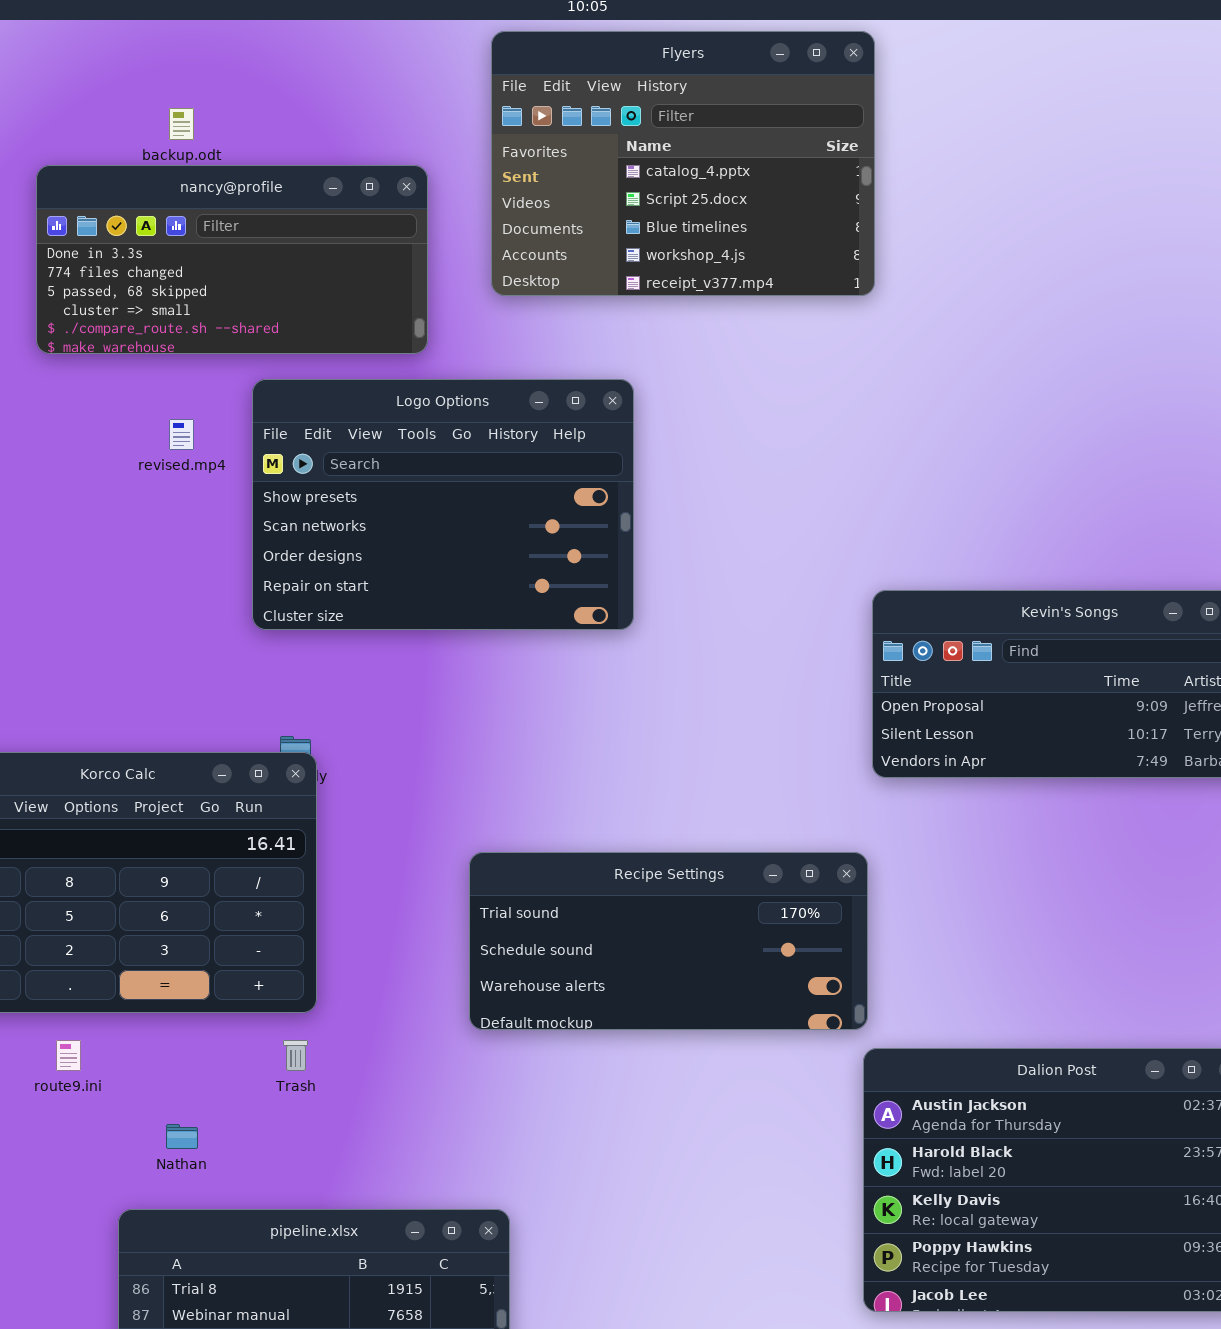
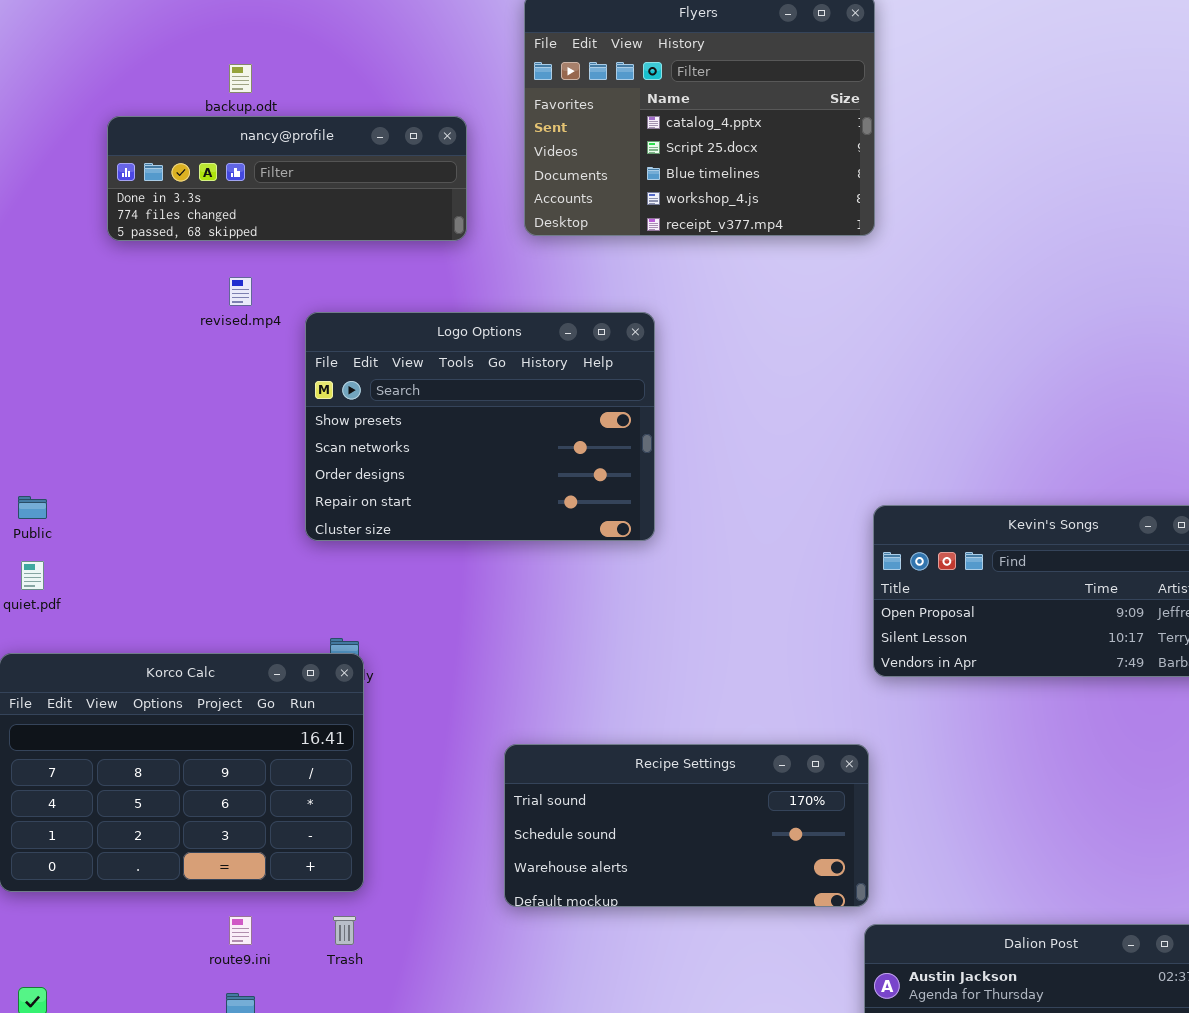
nancy@profile: [36,165,428,354] -> [107,116,467,241], resized
revised.mp4: [169,419,194,450] -> [229,277,252,306], moved
route9.ini: [56,1040,81,1071] -> [229,916,252,945], moved

